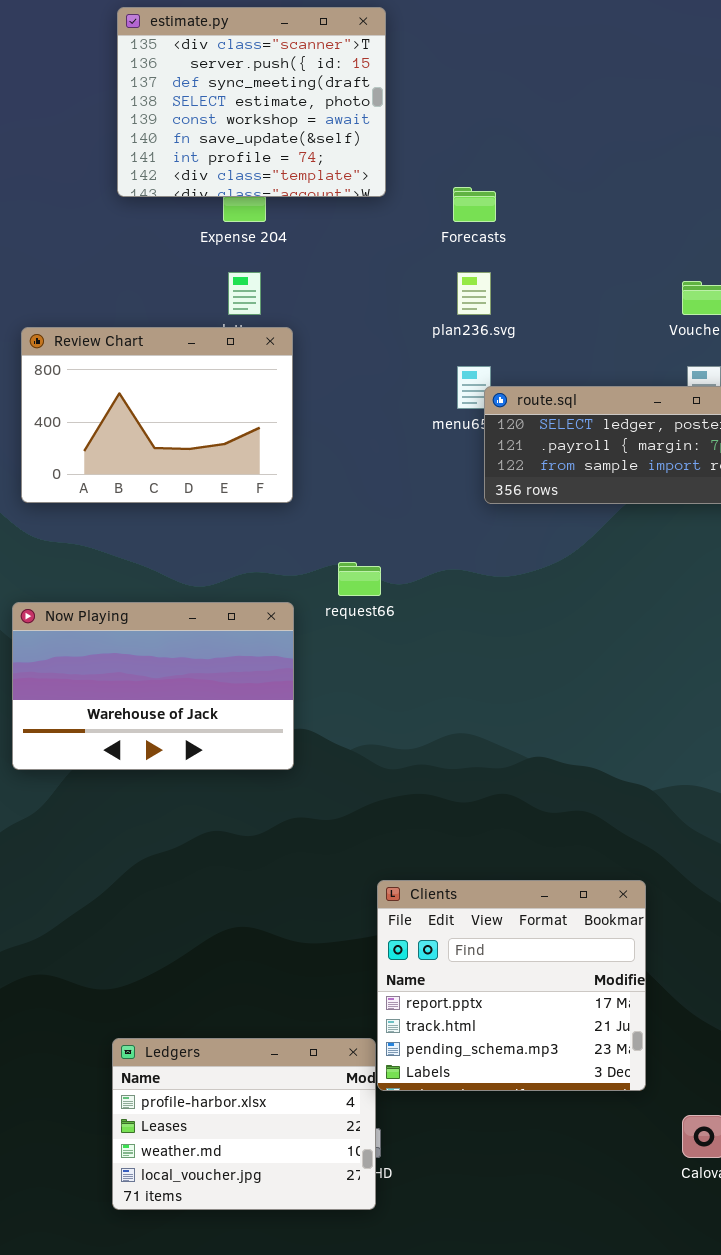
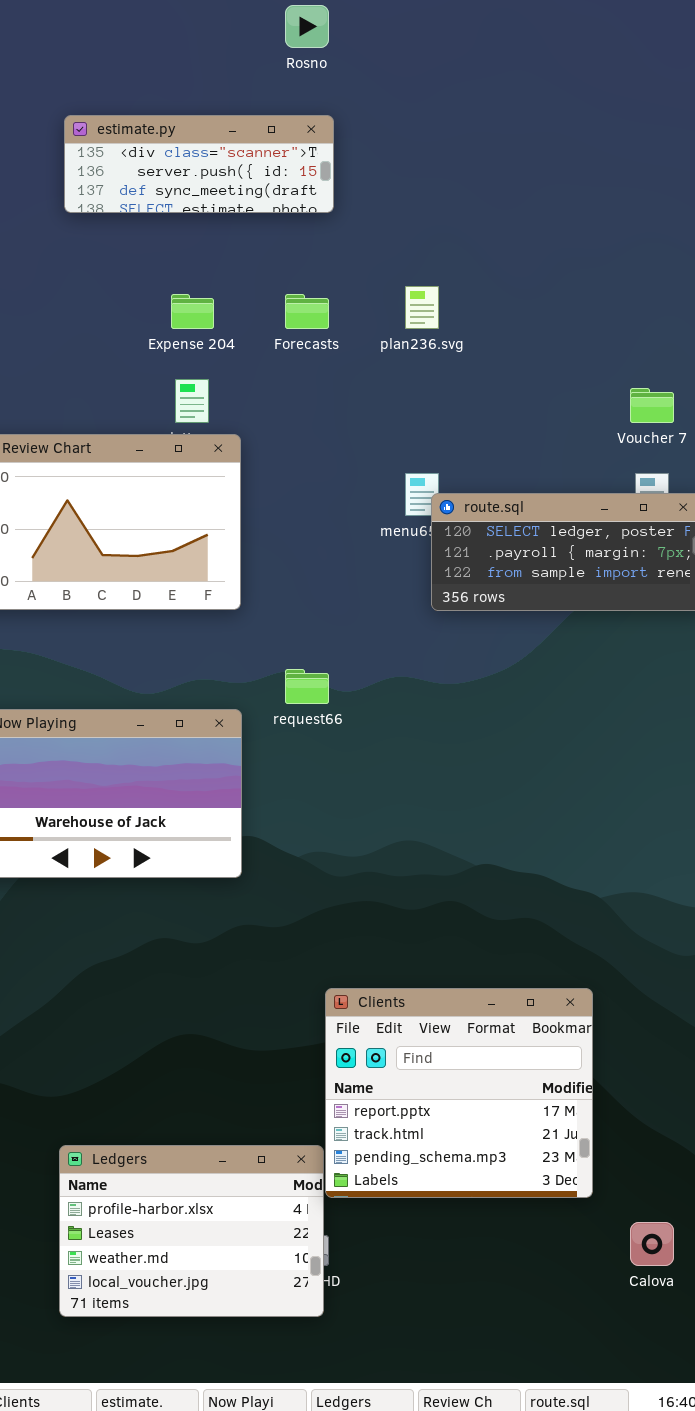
estimate.py: [117,7,386,197] -> [64,115,334,213], resized
Forecasts: [453,187,496,222] -> [285,294,329,329], moved
plan236.svg: [457,272,491,315] -> [405,286,439,329], moved

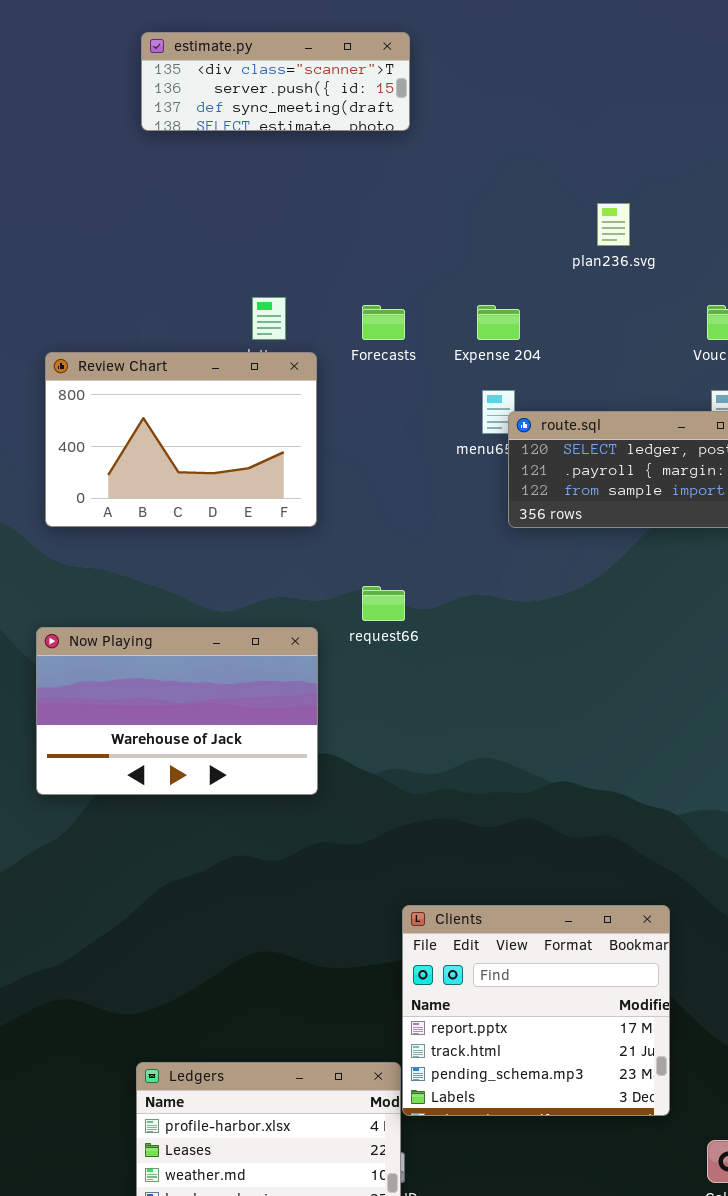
plan236.svg: [405,286,439,329] -> [597,203,630,246], moved
Expense 204: [171,294,214,329] -> [477,305,520,340], moved
Forecasts: [285,294,329,329] -> [362,305,405,340], moved

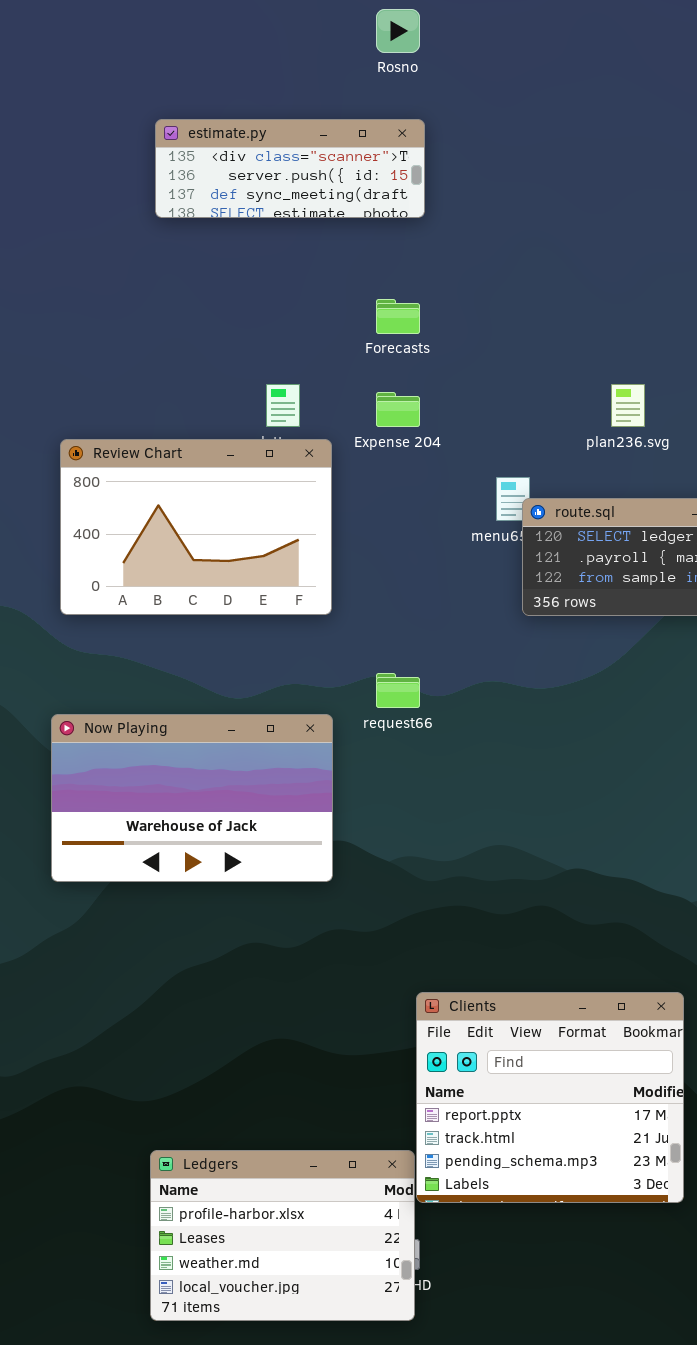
plan236.svg: [597,203,630,246] -> [611,384,645,427], moved
Forecasts: [362,305,405,340] -> [376,299,420,334], moved
Expense 204: [477,305,520,340] -> [376,392,420,427], moved

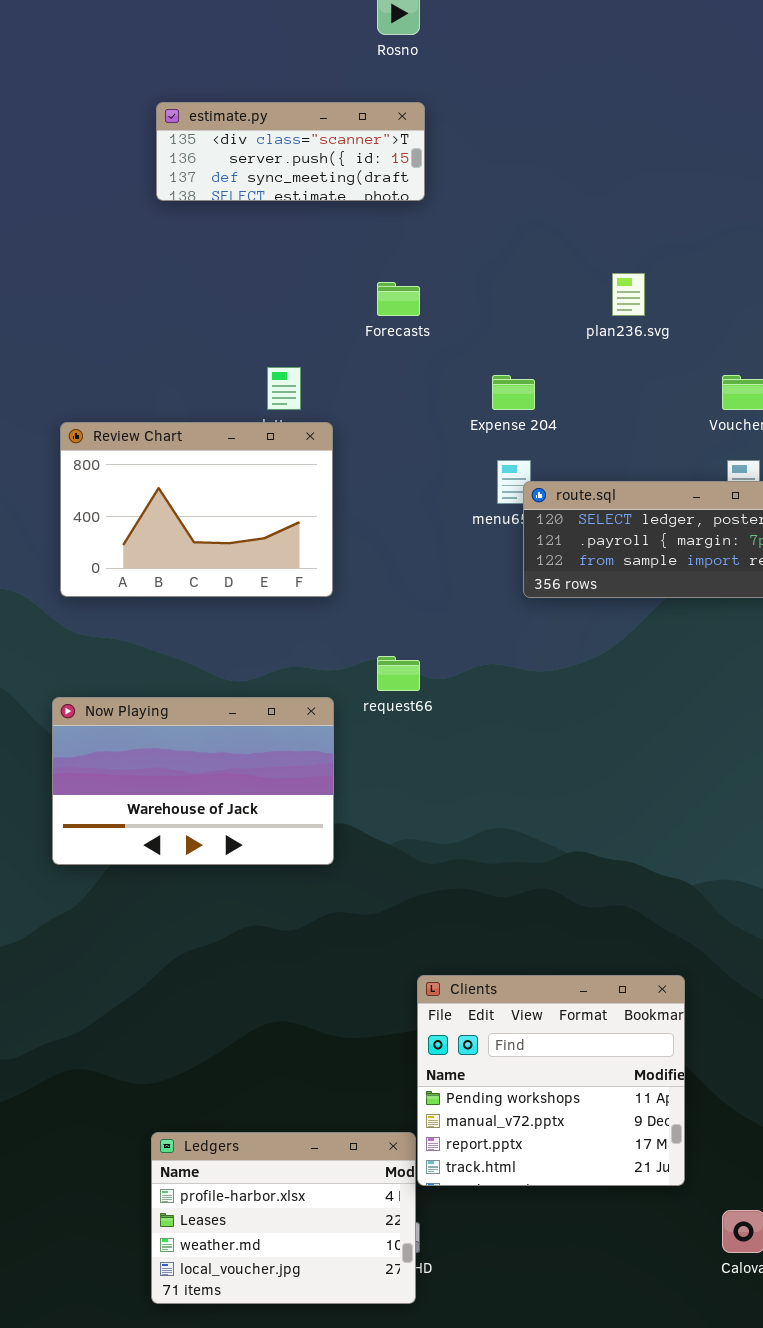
plan236.svg: [611,384,645,427] -> [612,273,645,316], moved
Expense 204: [376,392,420,427] -> [492,375,535,410], moved
Clients: [416,992,684,1203] -> [417,975,685,1186], scrolled up 2 rows

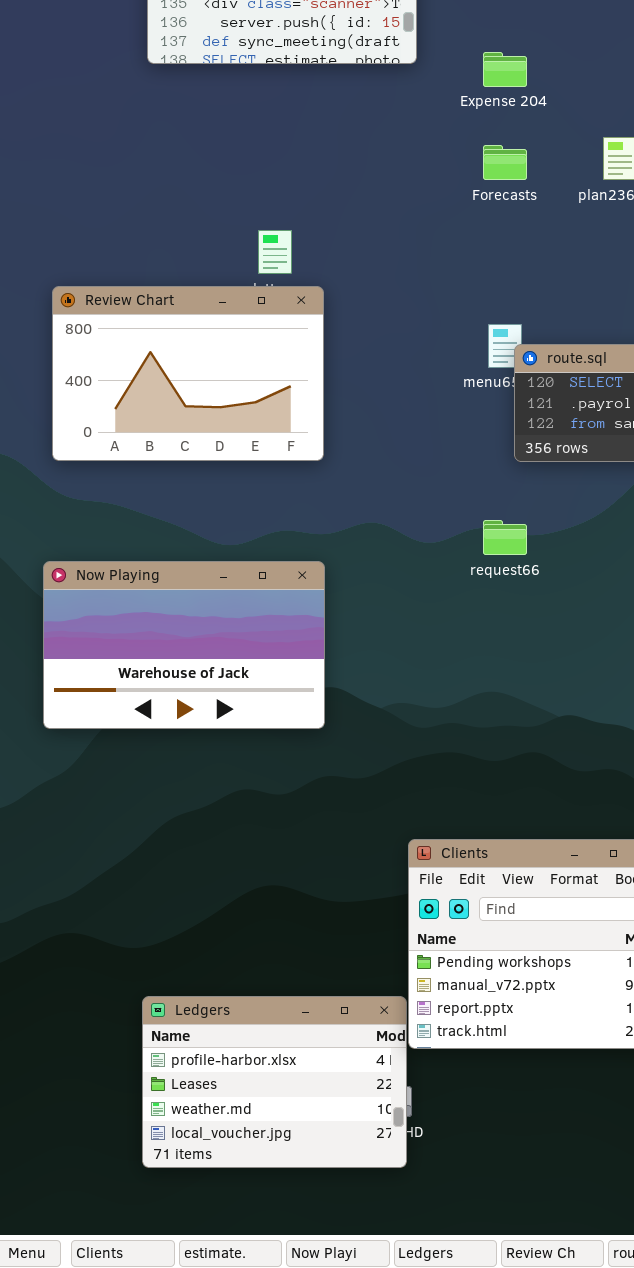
Forecasts: [377,282,420,316] -> [483,145,527,180], moved
Expense 204: [492,375,535,410] -> [483,52,527,87], moved
request66: [377,656,420,691] -> [483,520,527,555], moved

